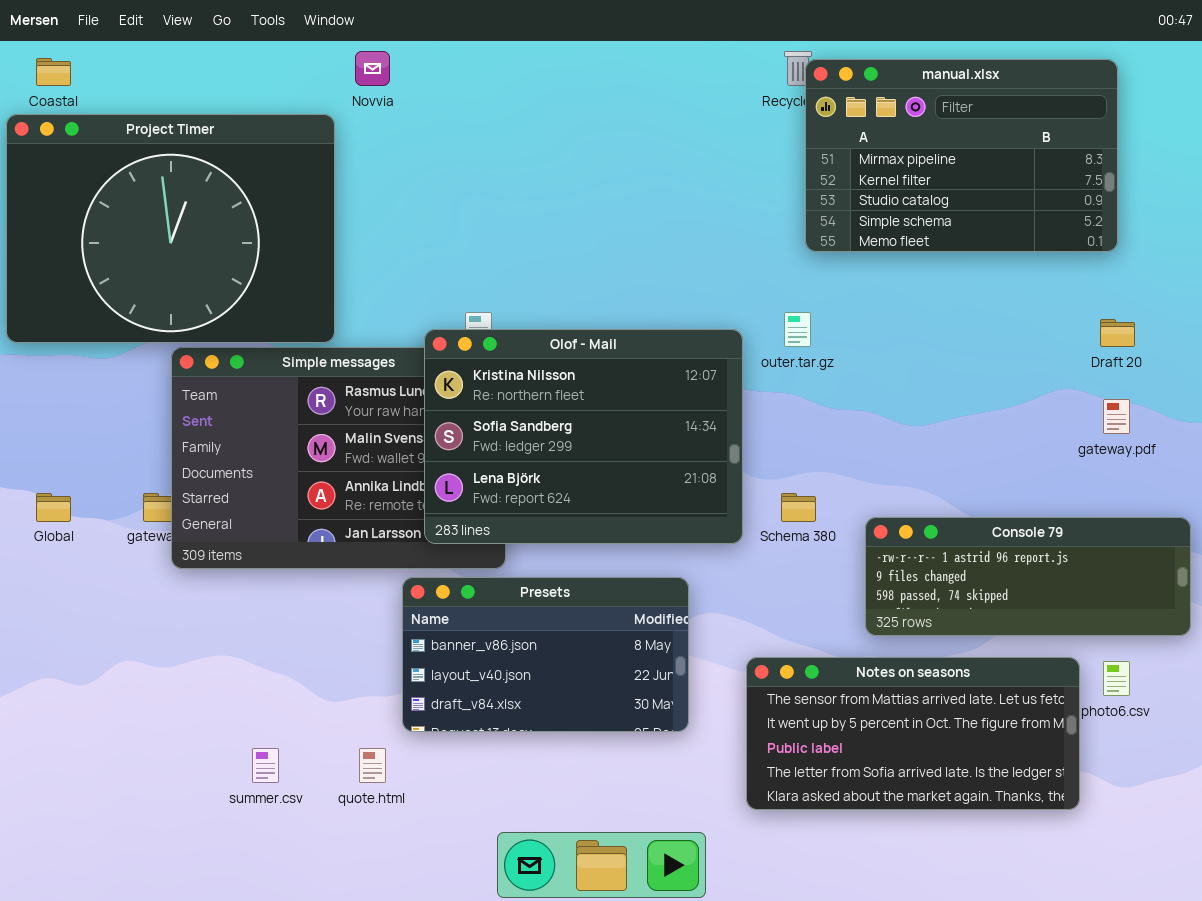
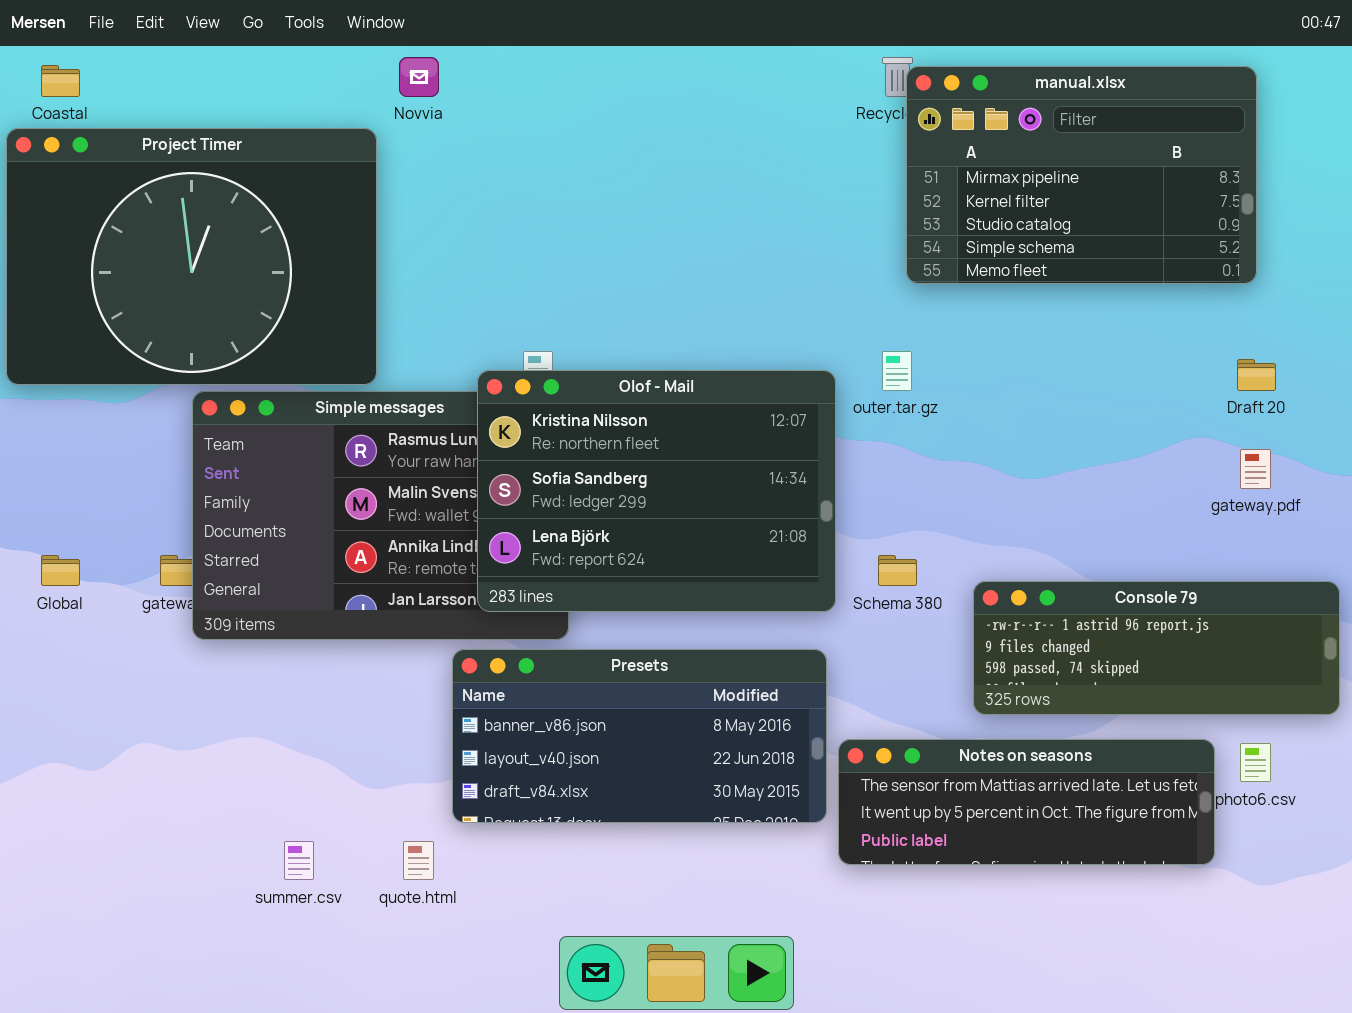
Presets: [402,577,689,732] -> [452,649,827,823], resized
Notes on seasons: [746,657,1080,810] -> [838,739,1215,865], resized

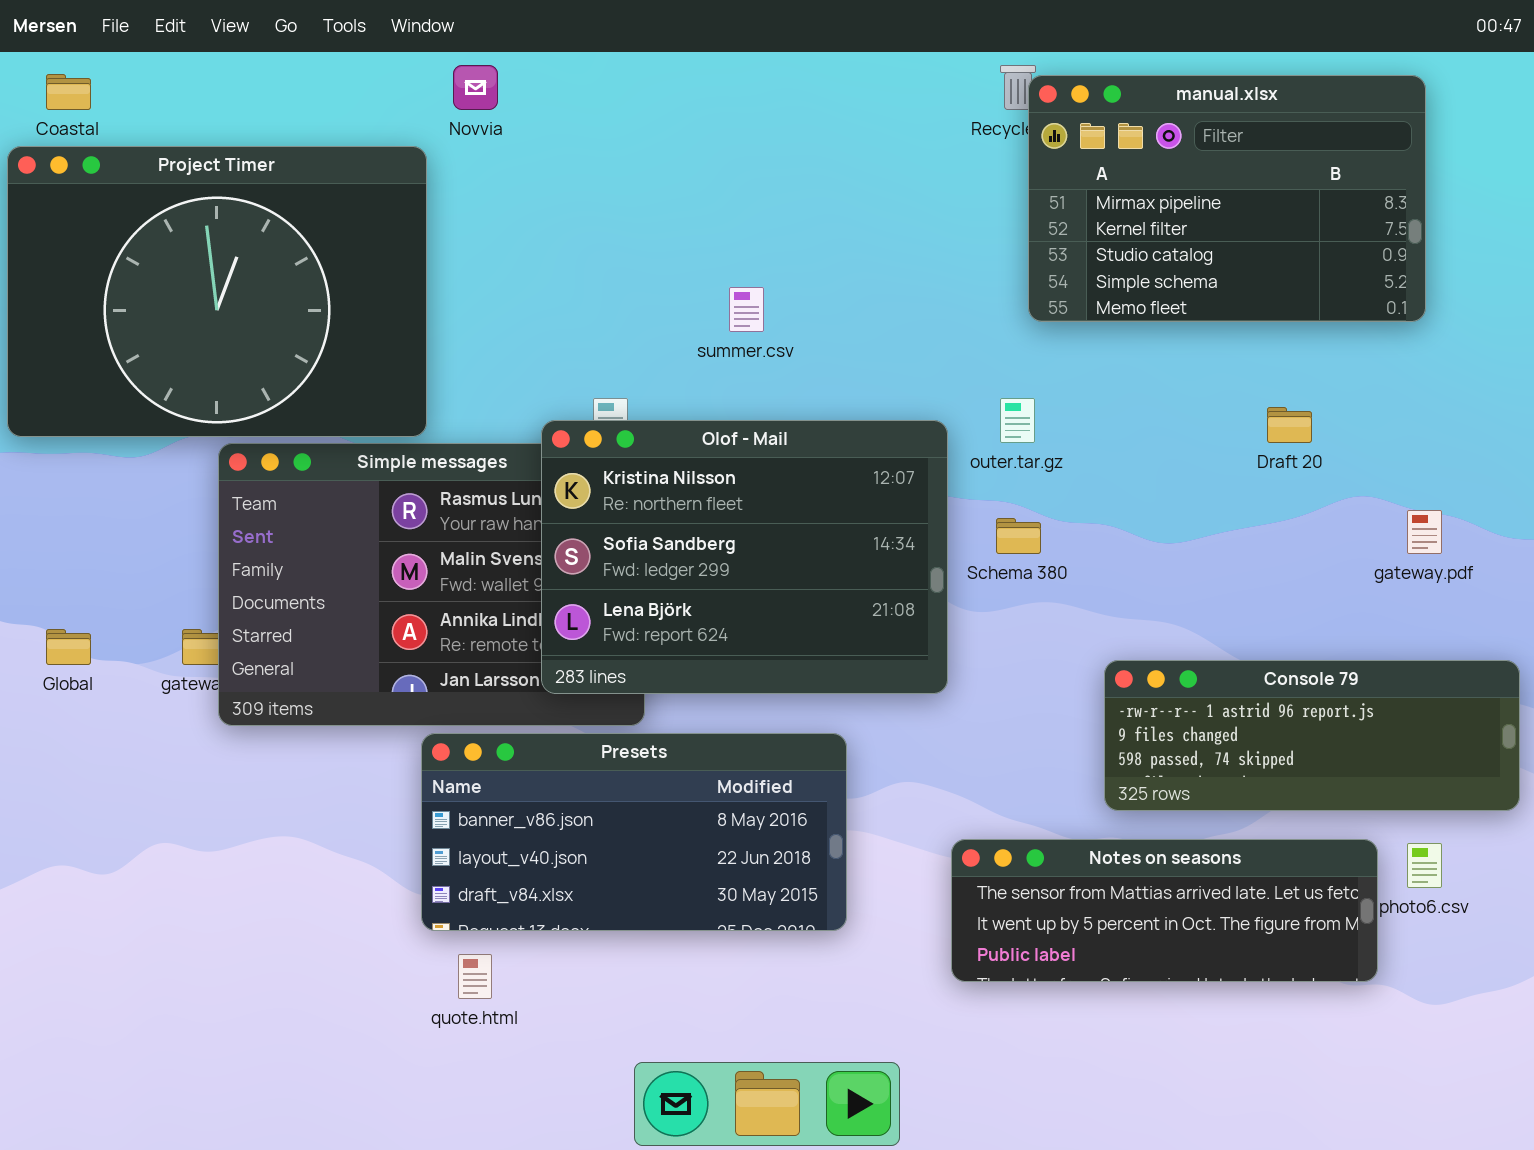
Draft 20: [1237,359,1276,391] -> [1267,407,1312,443], moved
Schema 380: [878,555,917,586] -> [996,518,1041,554], moved
Presets: [452,649,827,823] -> [421,733,847,931], moved
summer.csv: [284,841,314,880] -> [729,287,764,332], moved

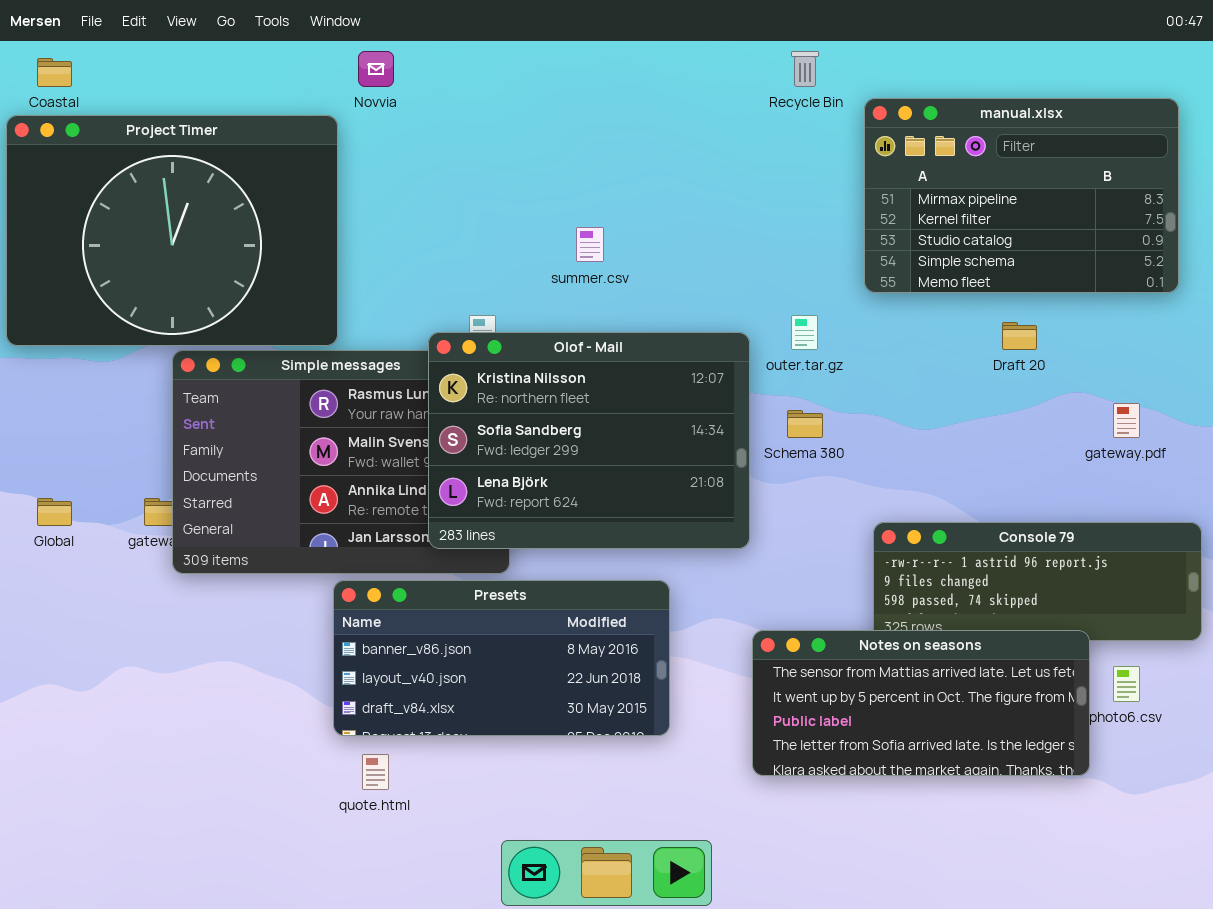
manual.xlsx: [1028,75,1426,322] -> [864,98,1179,293], moved
Notes on seasons: [951,839,1378,982] -> [752,630,1090,776], resized

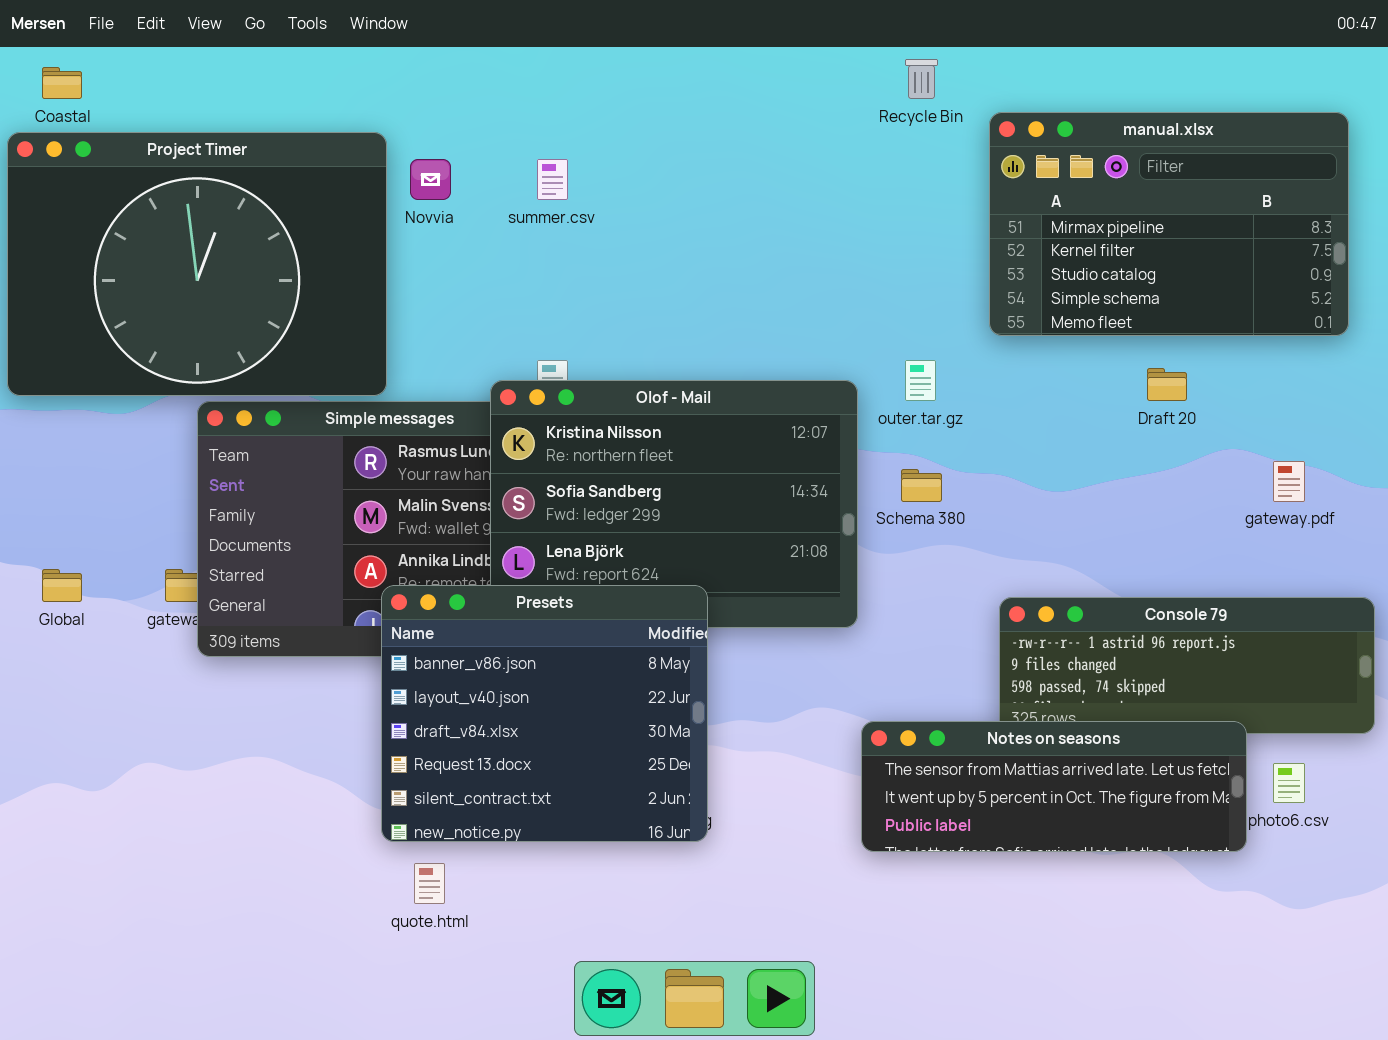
Novvia: [358,51,394,87] -> [410,159,451,200], moved
summer.csv: [576,227,604,262] -> [537,159,568,200], moved
Presets: [333,580,670,736] -> [381,585,708,842], resized
Notes on seasons: [752,630,1090,776] -> [861,721,1247,852], resized

